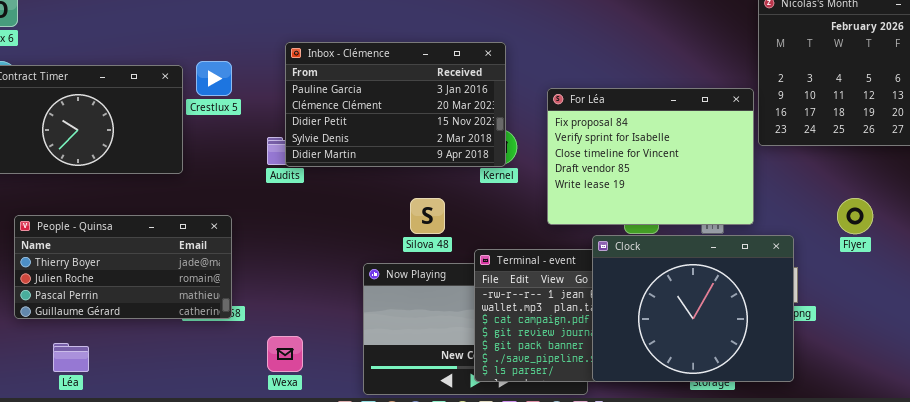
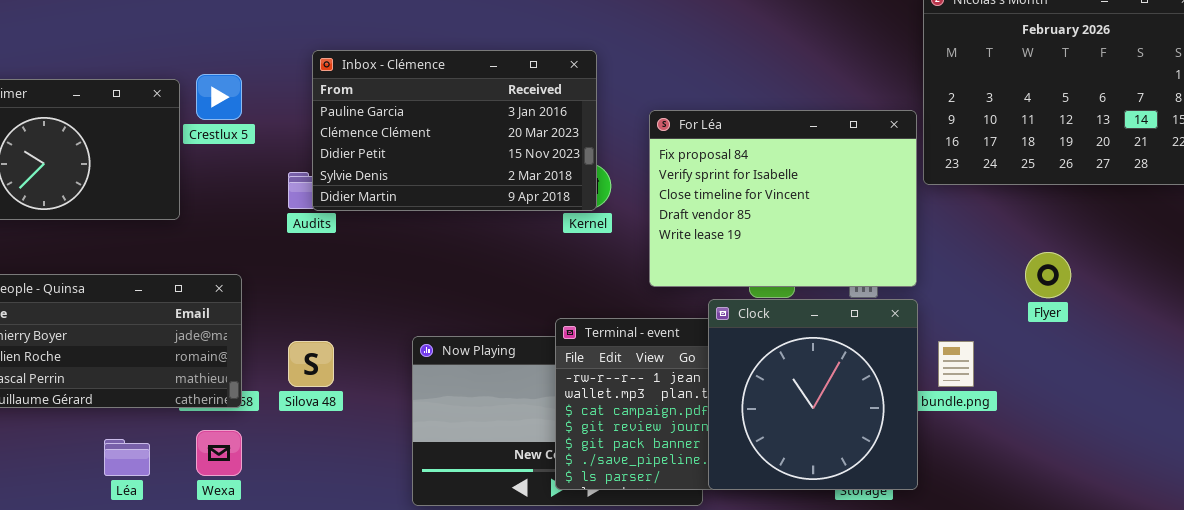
Silova 48: [410,198,445,234] -> [288,341,334,387], moved
Clock: [592,235,794,382] -> [708,299,918,490], resized
Wexa: [267,336,303,372] -> [196,430,242,476], moved
Léa: [53,343,89,372] -> [104,439,150,476], moved

